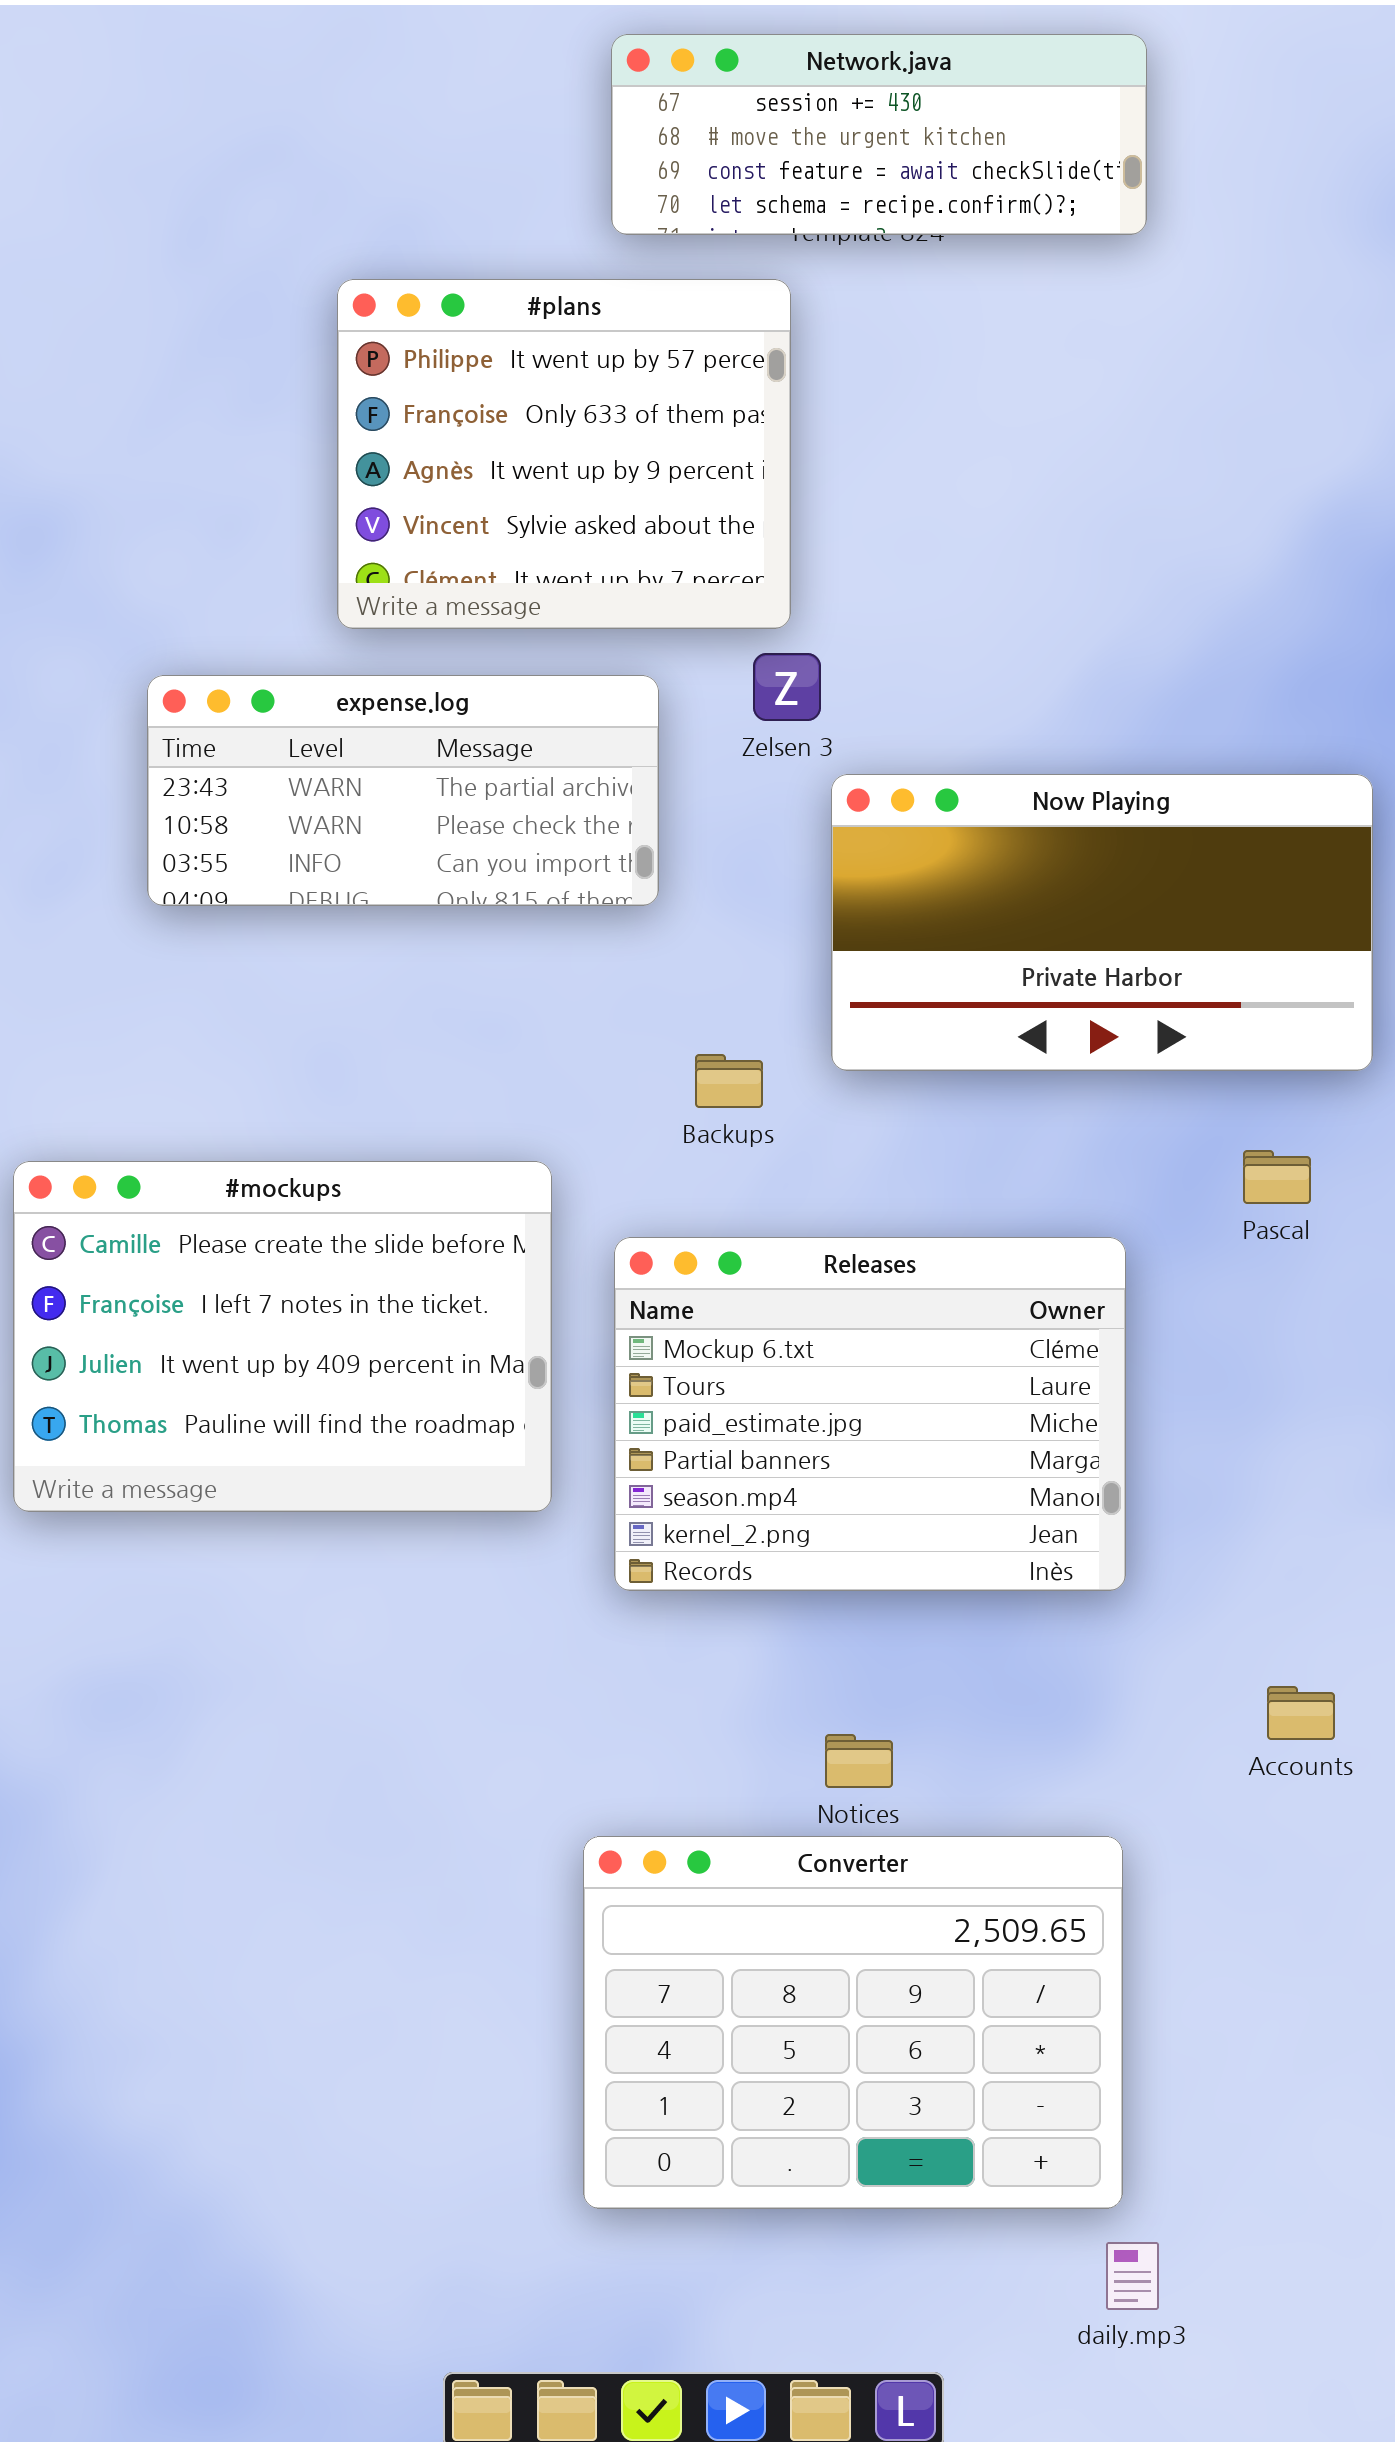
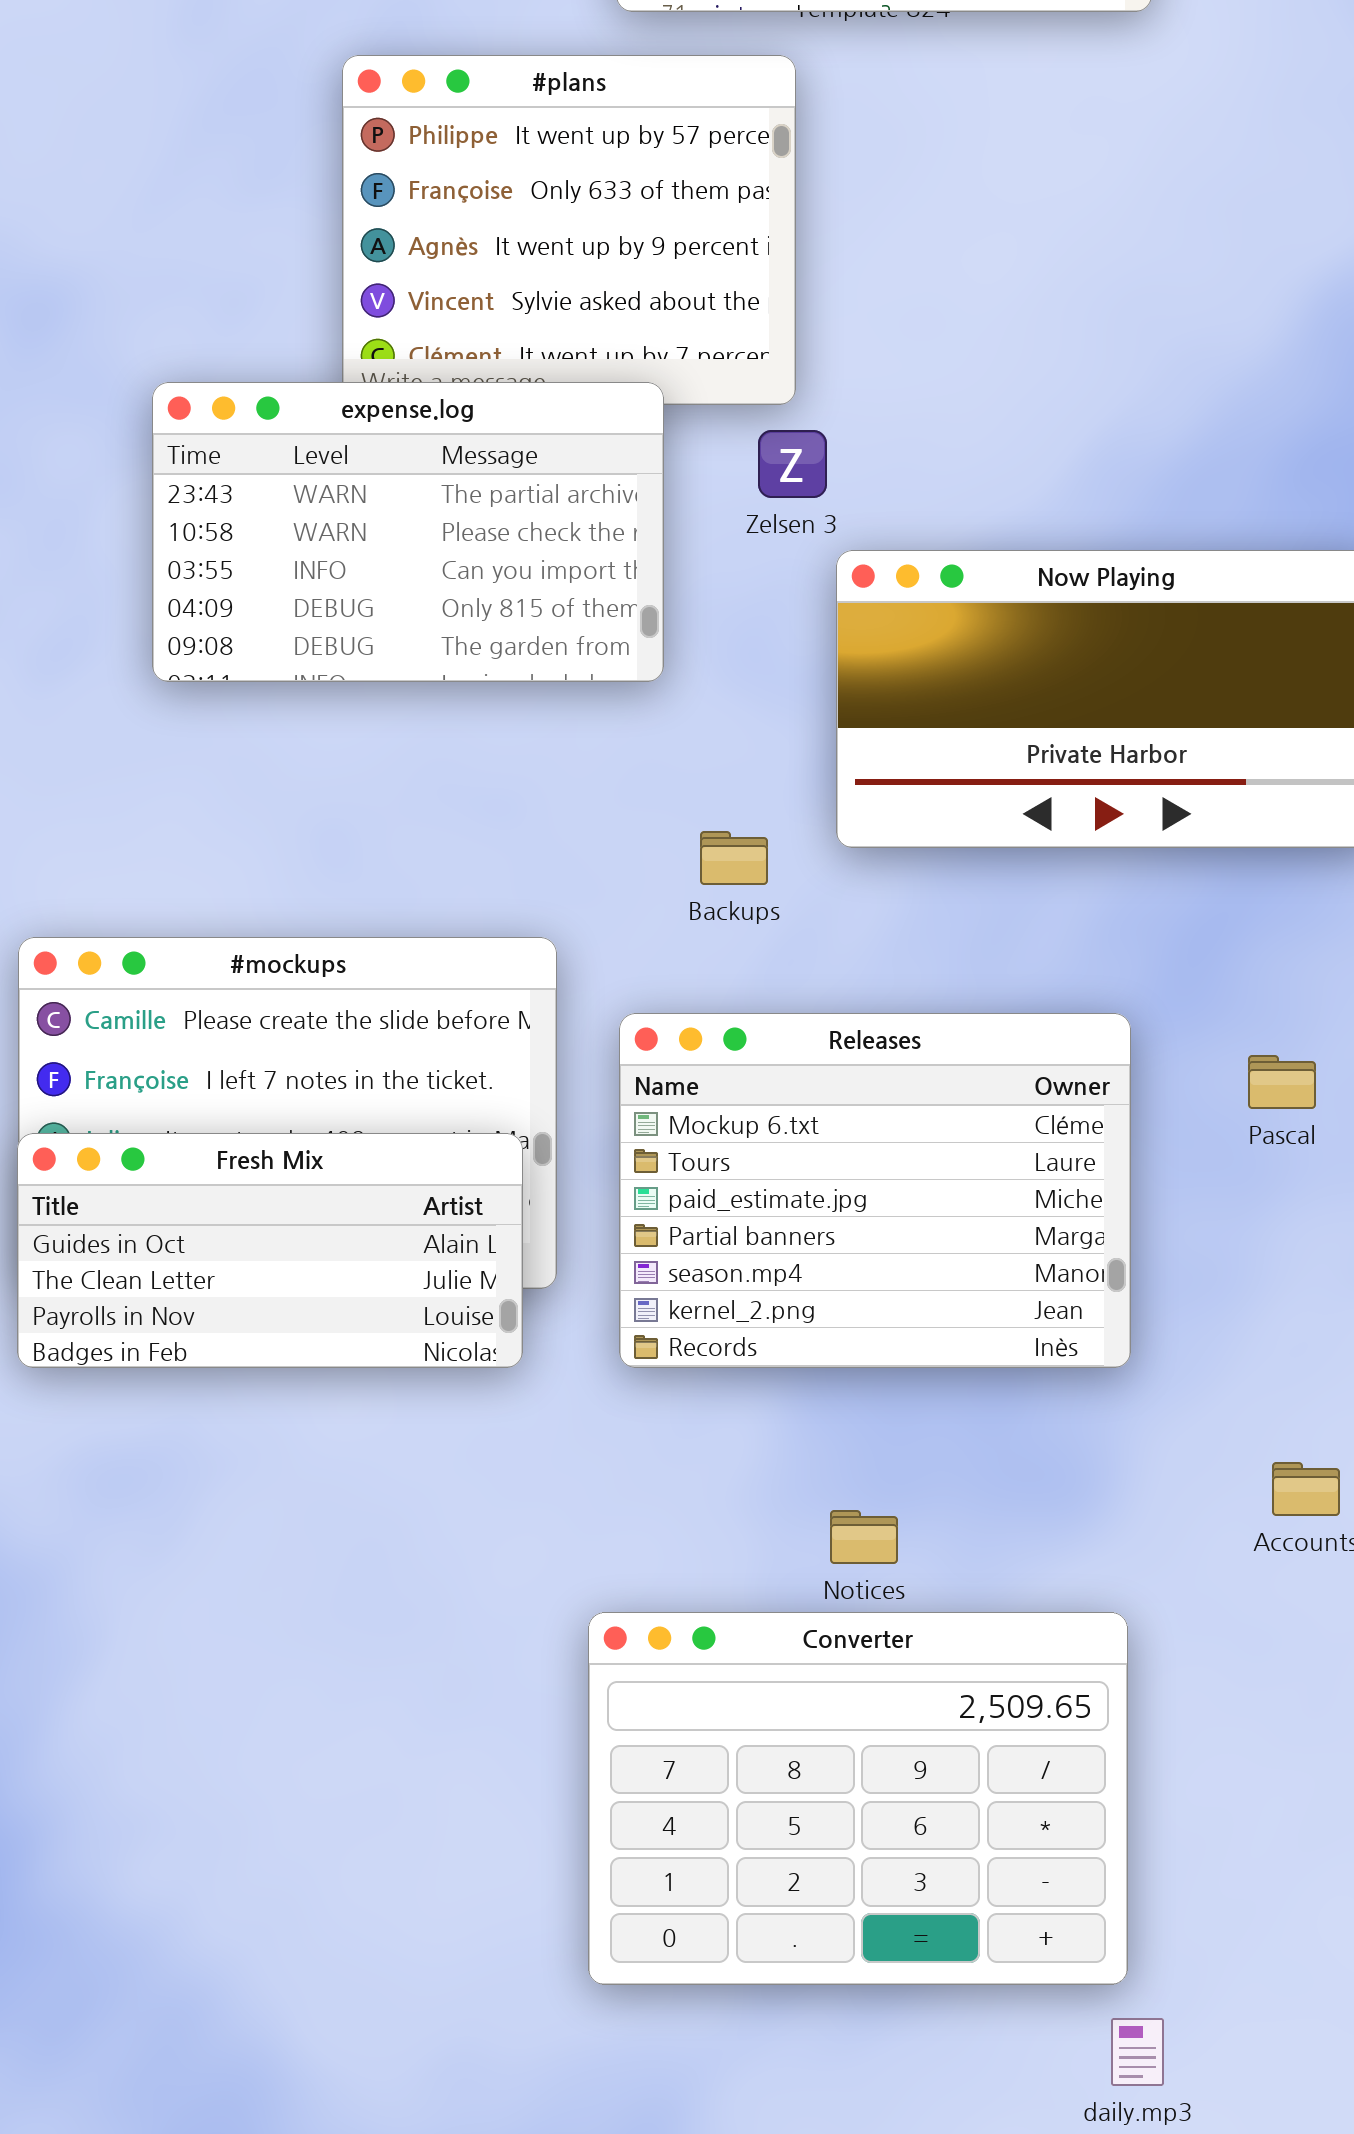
expense.log: [147,675,659,906] -> [152,382,664,682], resized
Pascal: [1243,1150,1311,1204] -> [1248,1055,1316,1109], moved
Fresh Mix: none -> [17,1133,523,1368], opened

